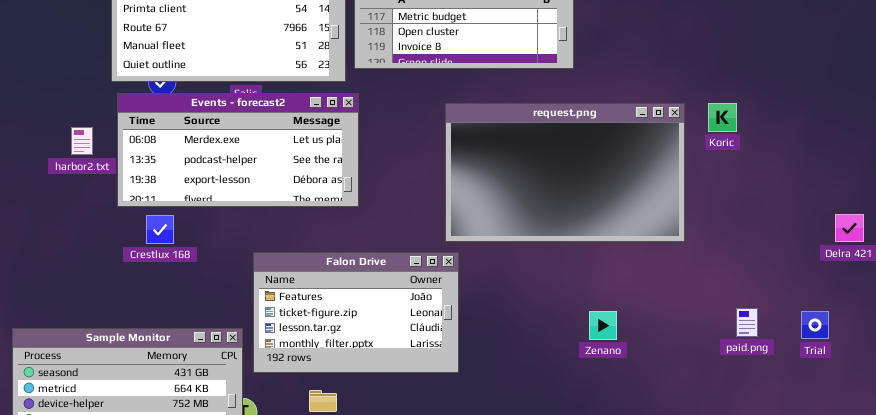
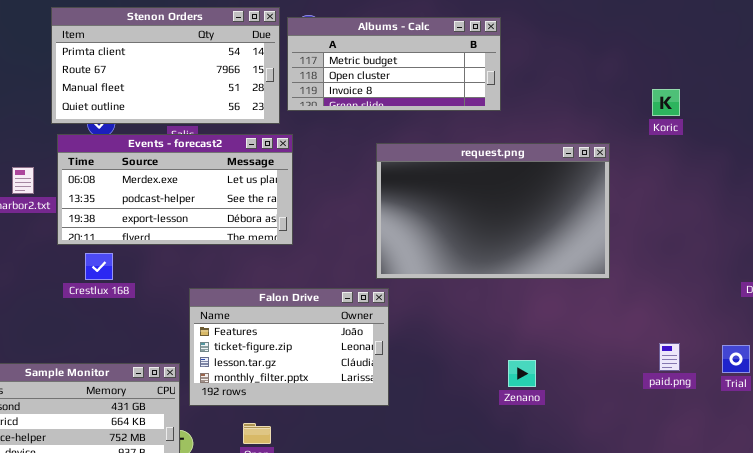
Koric: [708,103,737,132] -> [652,89,680,116], moved
Zenano: [589,311,617,340] -> [508,360,536,387], moved

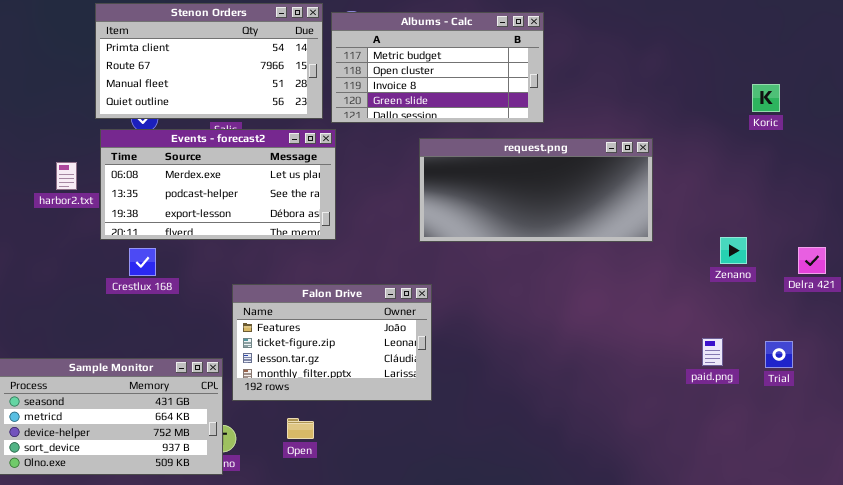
Albums - Calc: [287,17,501,111] -> [331,12,544,123], resized
Koric: [652,89,680,116] -> [752,84,780,112], moved
request.png: [376,143,610,279] -> [419,138,653,242], resized
Zenano: [508,360,536,387] -> [720,237,747,264], moved

